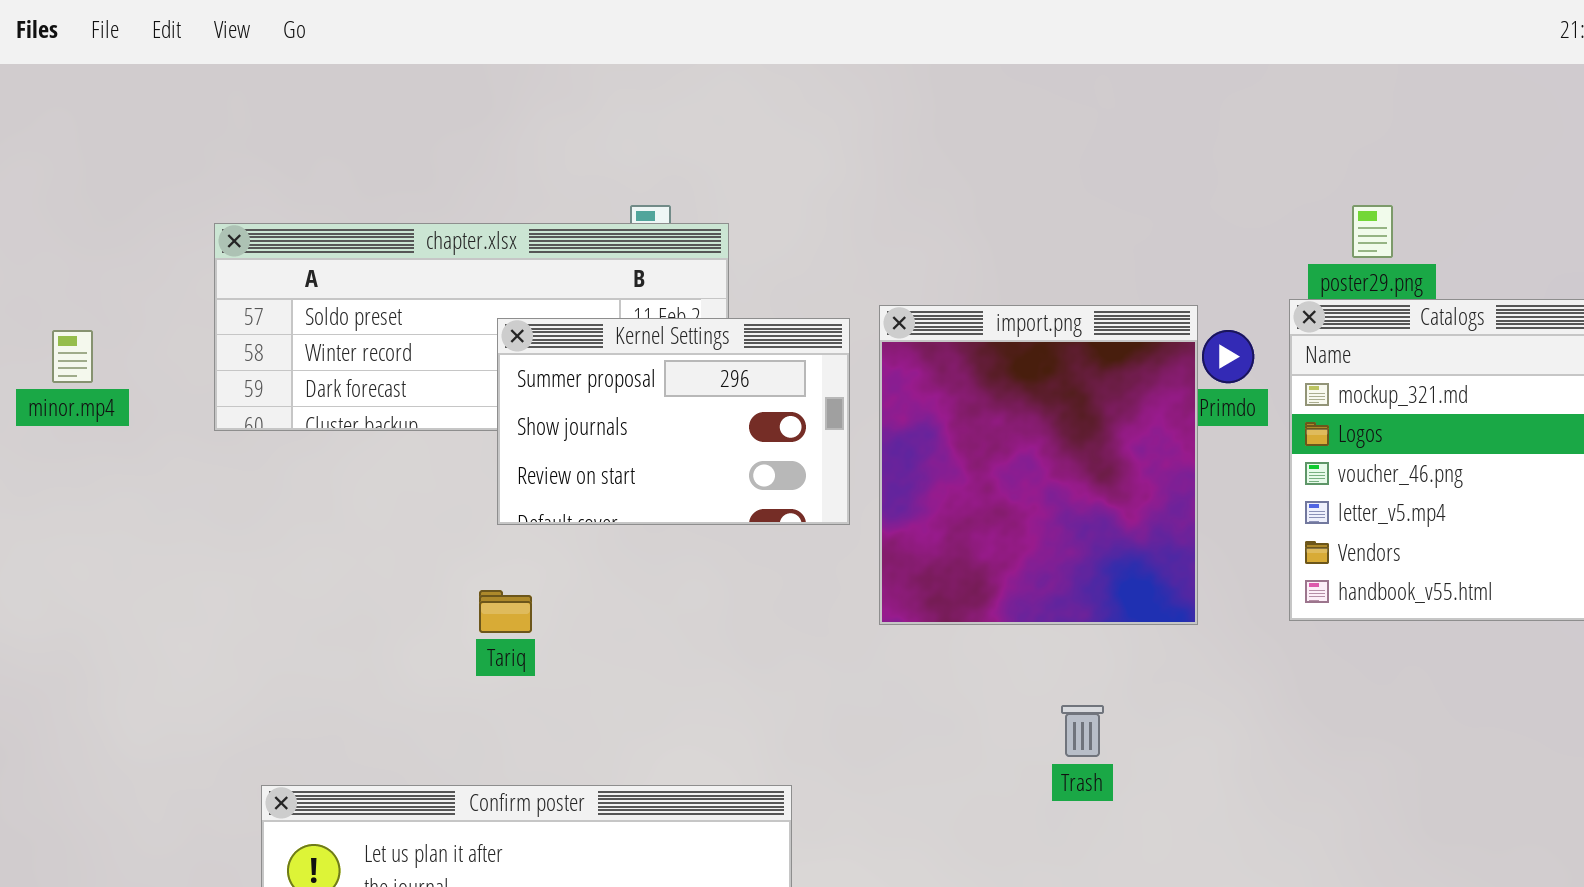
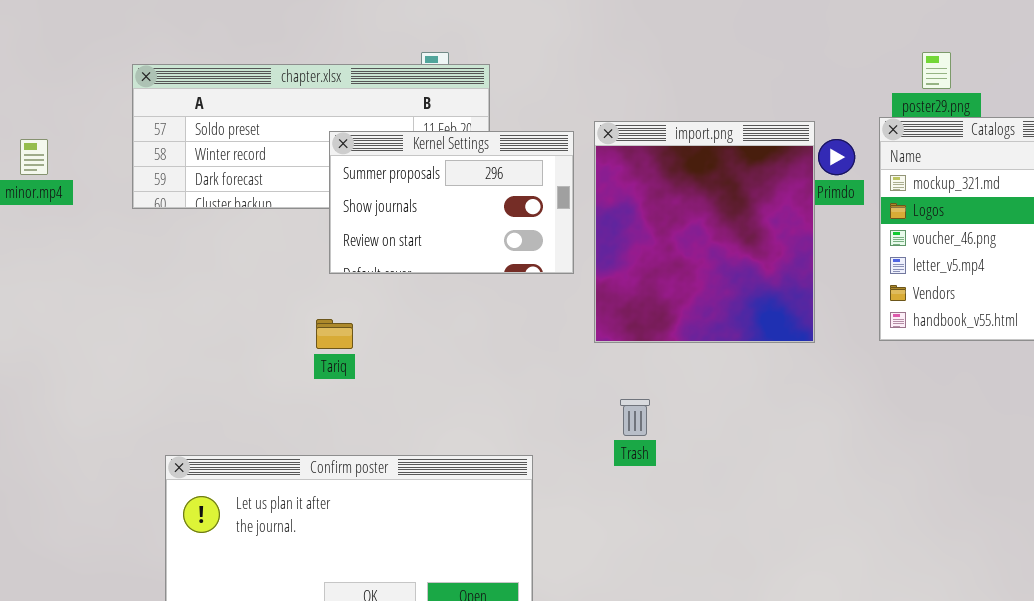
Trash: [1061,705,1104,757] -> [620,399,650,436], moved

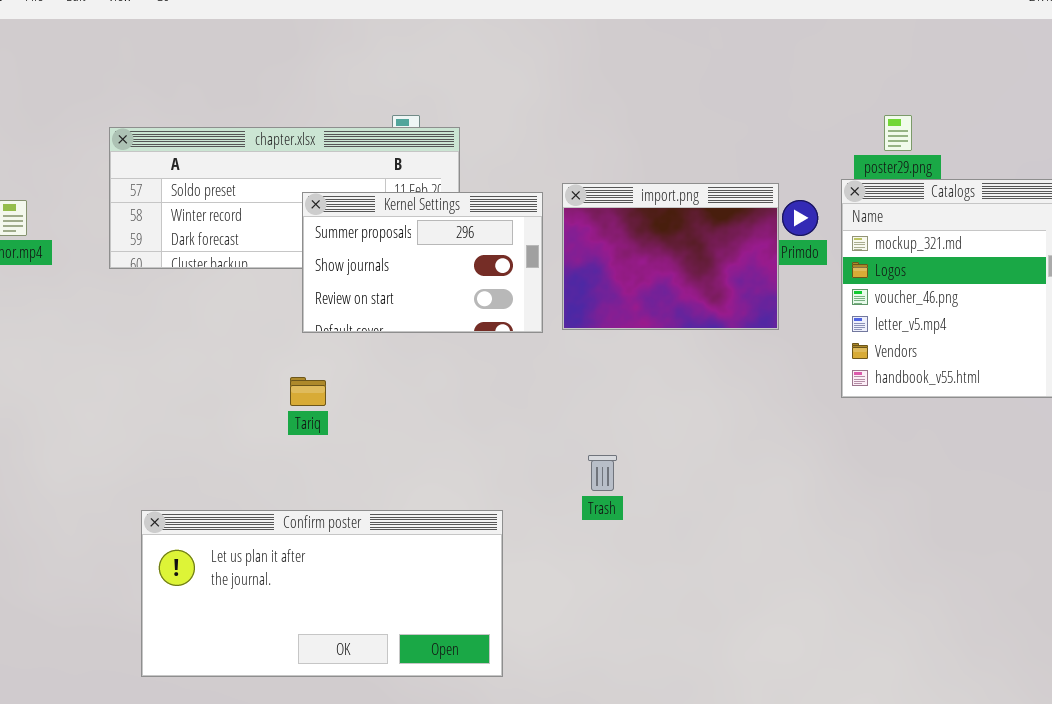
import.png: [594,121,815,343] -> [562,183,779,330], resized

